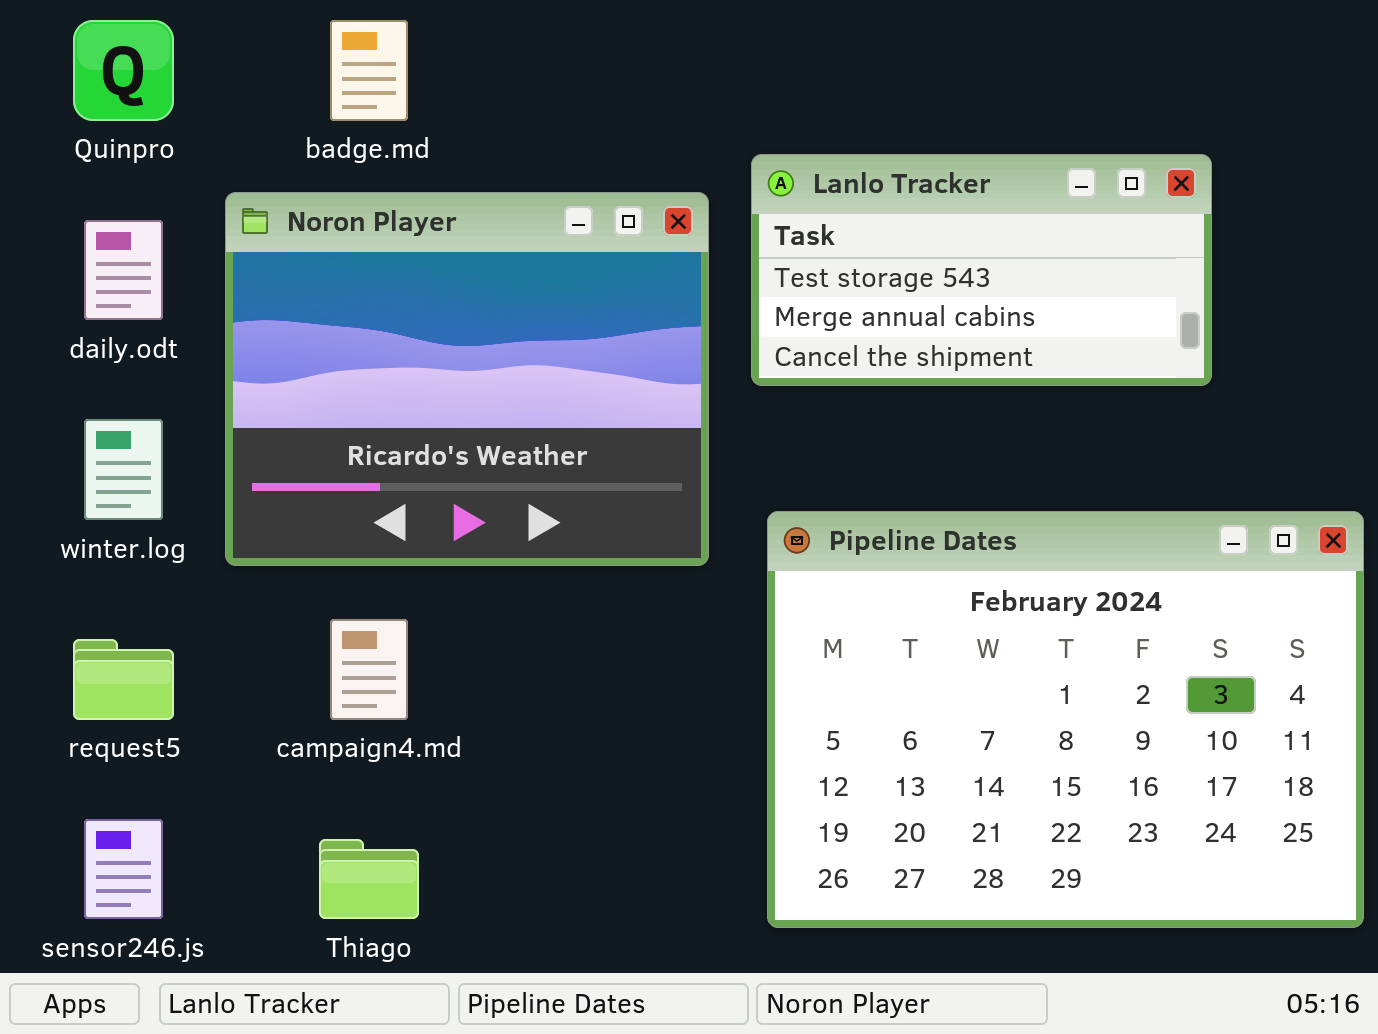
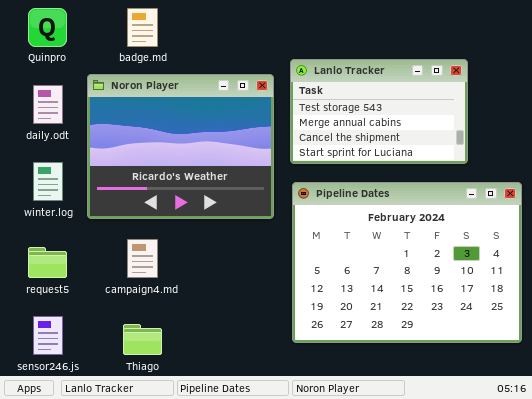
Lanlo Tracker: [751,154,1212,386] -> [290,59,468,164], resized
Pipeline Dates: [767,511,1364,928] -> [292,182,522,343], moved

